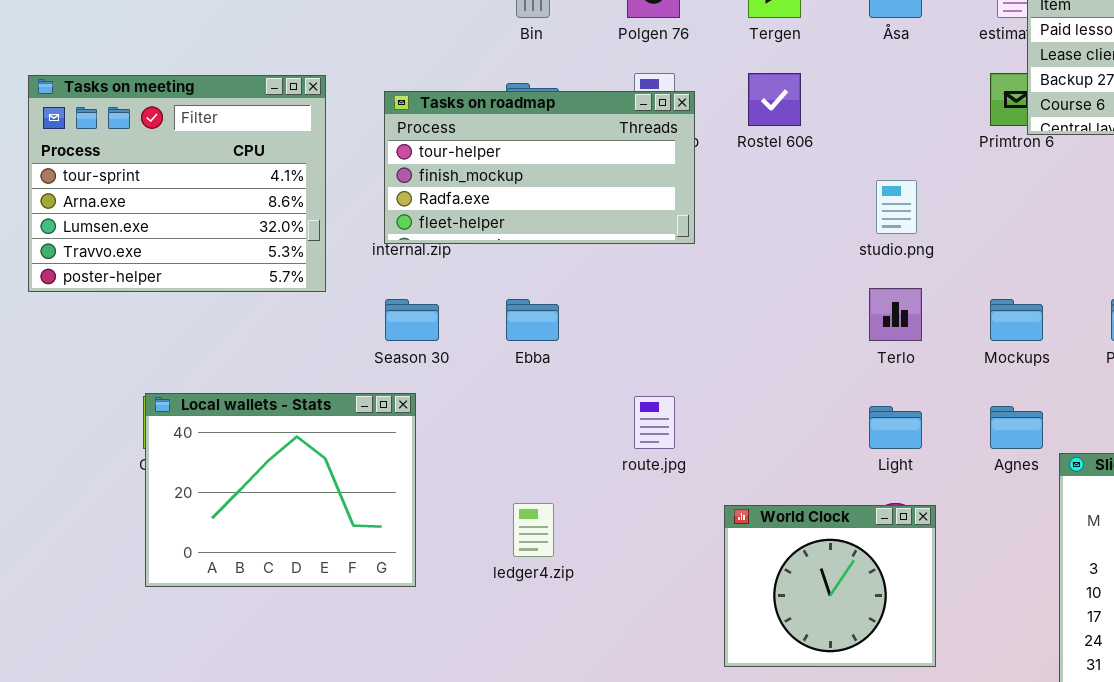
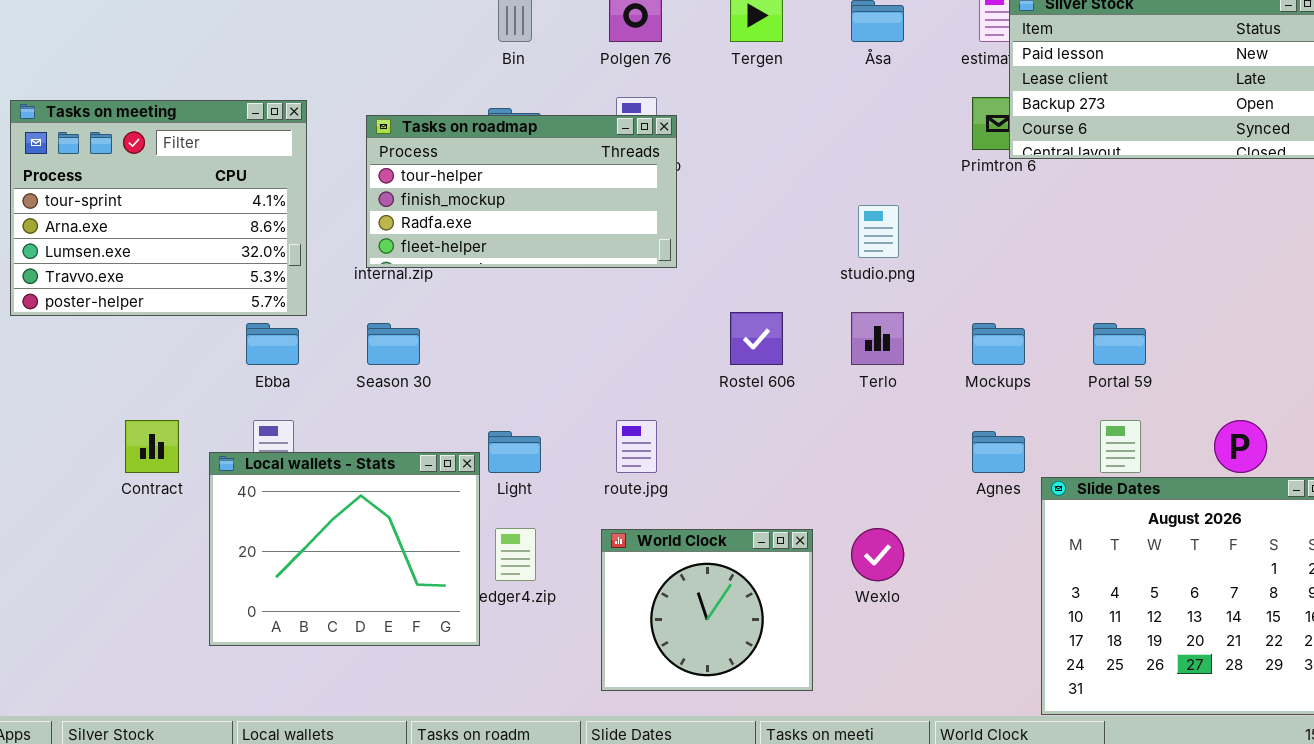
Rostel 606: [748,73,801,126] -> [730,312,783,365], moved
Ebba: [506,299,559,341] -> [246,323,299,365], moved
Local wallets - Stats: [145,393,416,587] -> [209,452,480,646], moved
Light: [869,406,922,449] -> [488,431,541,473], moved
World Clock: [724,505,936,667] -> [601,529,813,691], moved

